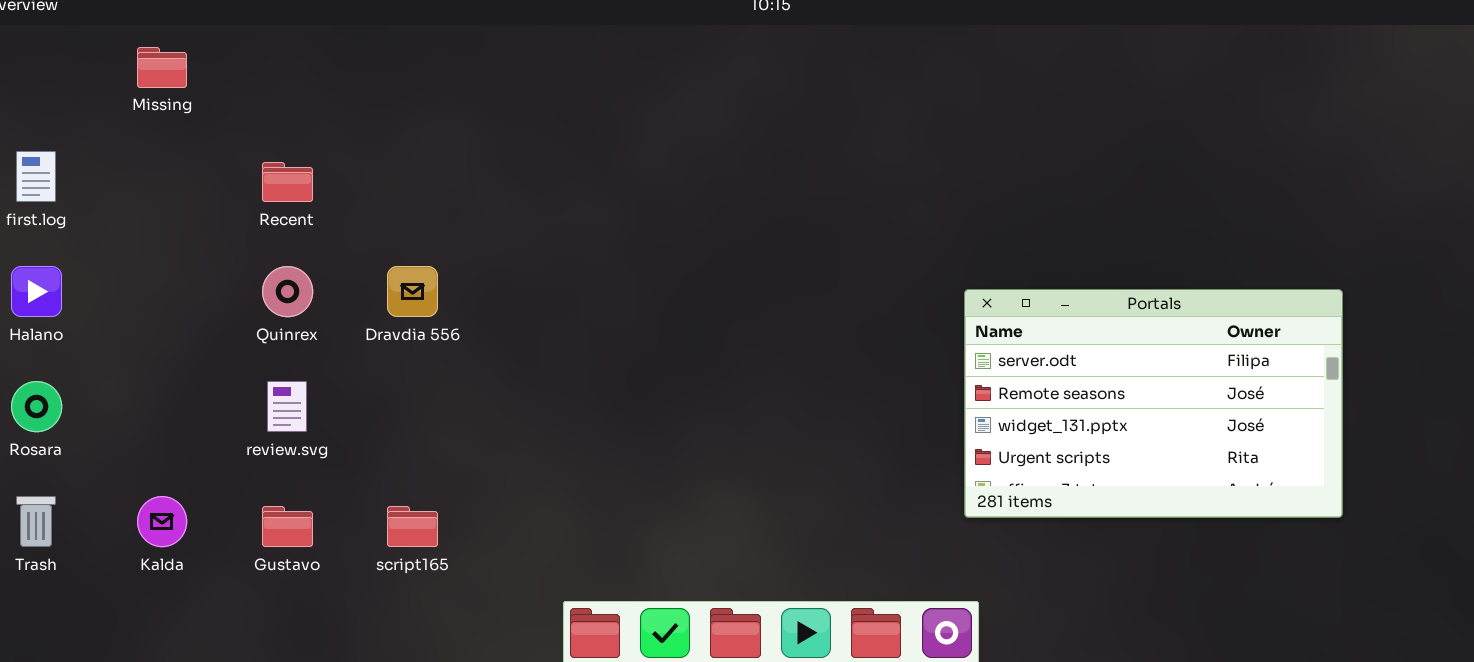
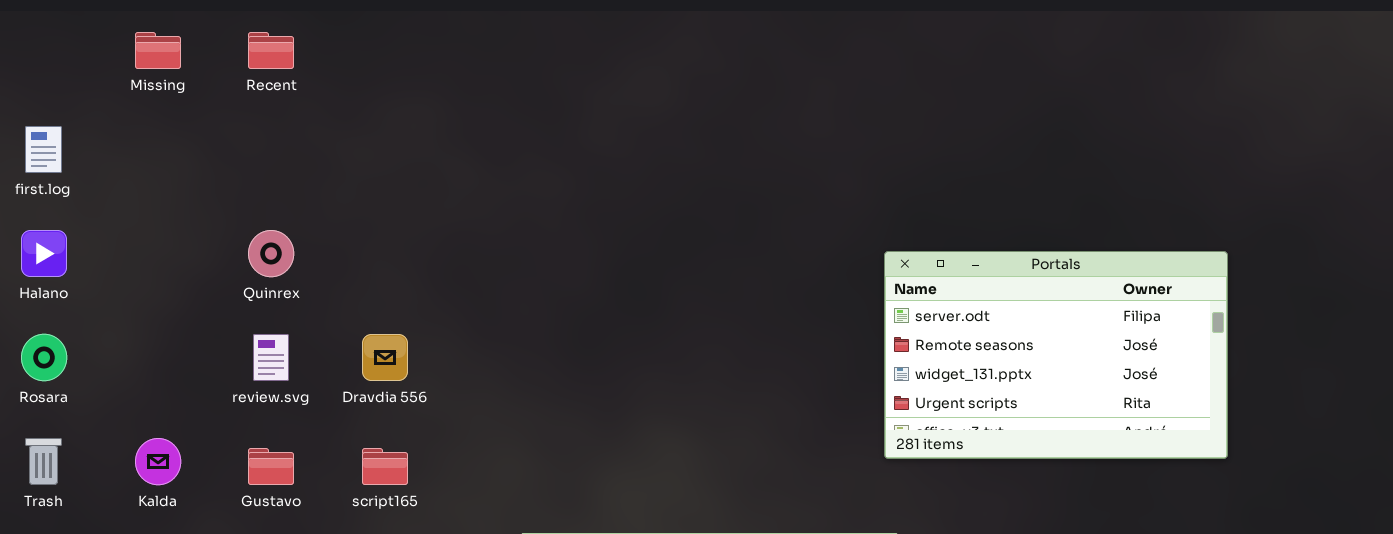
Recent: [262,162,313,202] -> [248,32,294,69], moved
Dravdia 556: [387,266,438,317] -> [362,334,408,381], moved

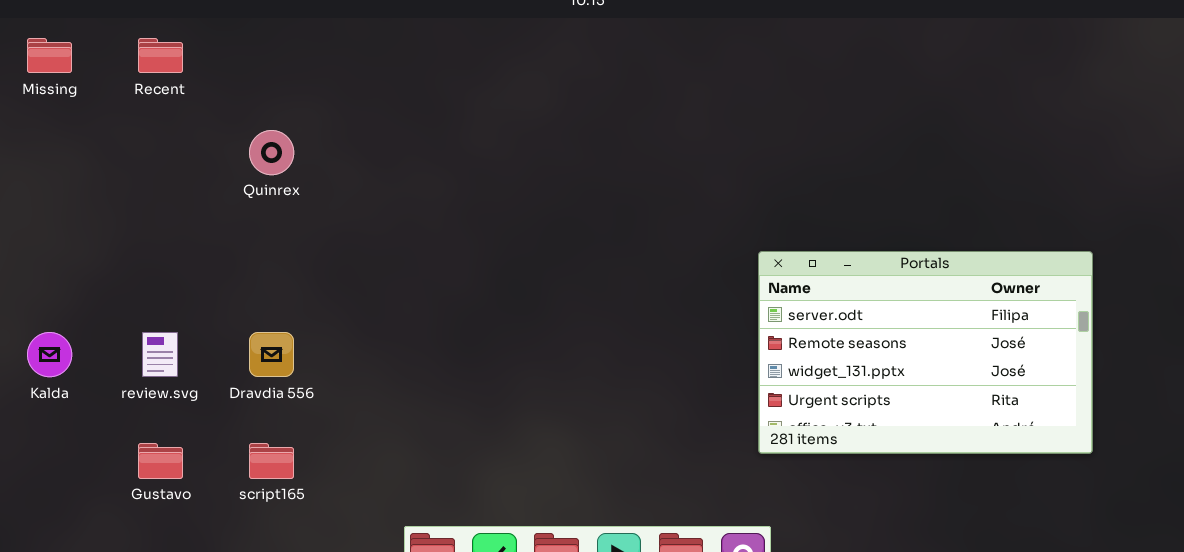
Quinrex: [248,230,294,277] -> [249,130,294,175], moved
Kalda: [135,438,181,485] -> [27,332,72,377], moved

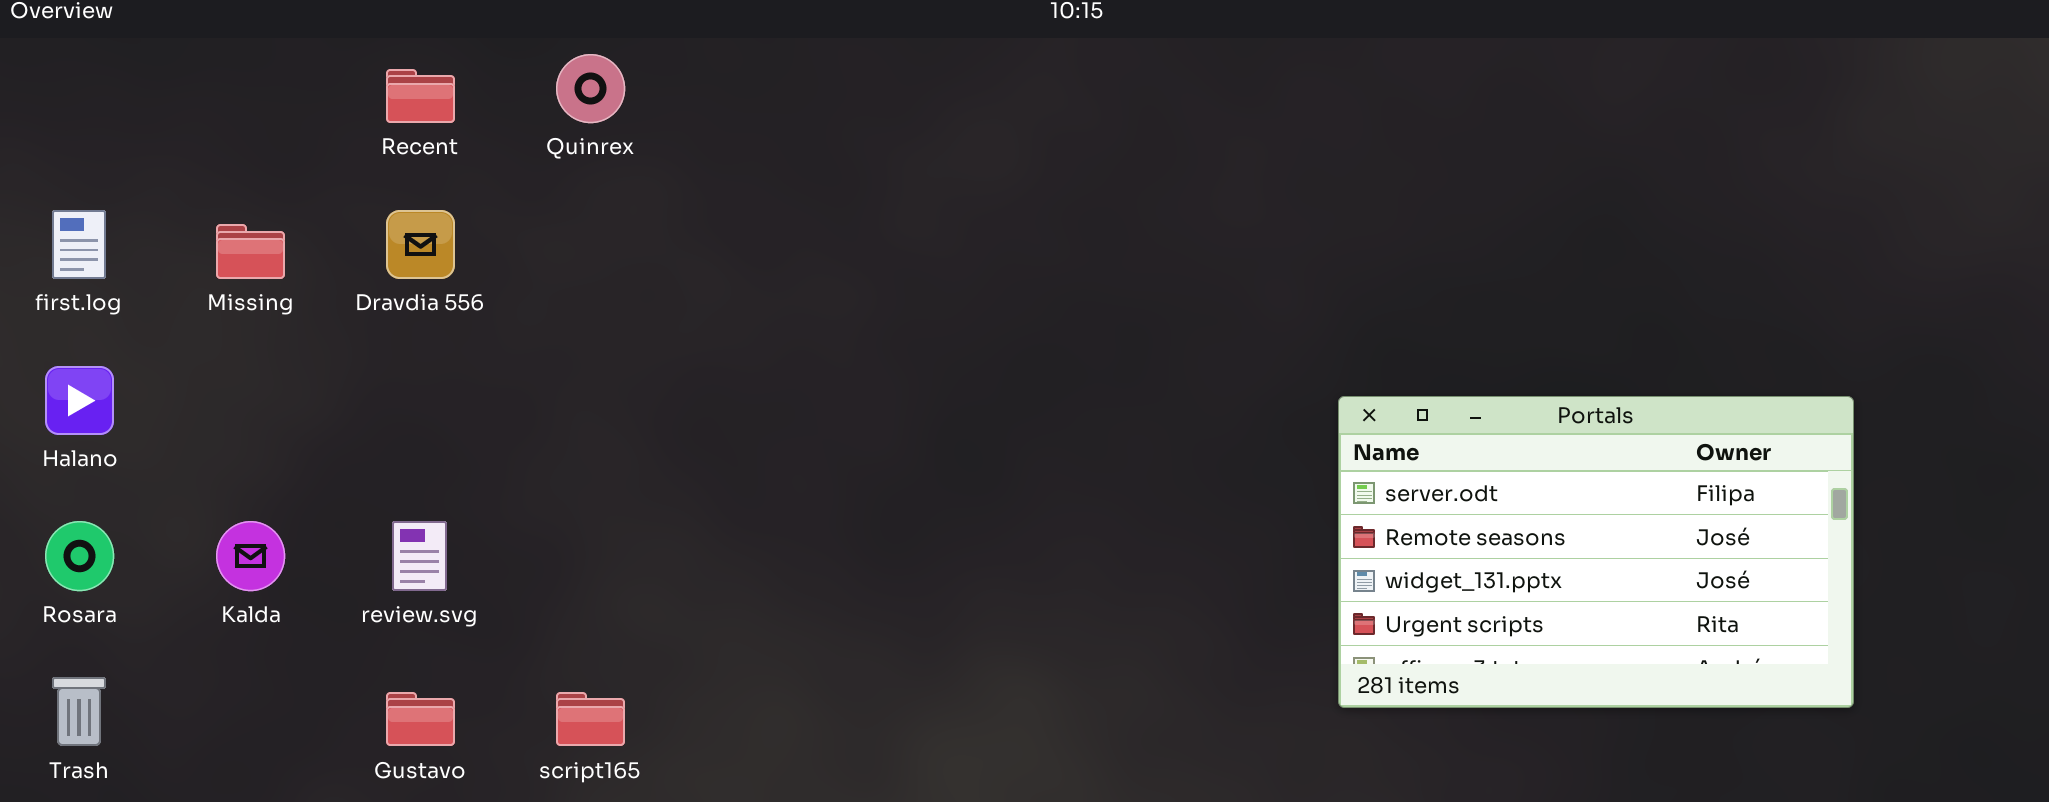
Missing: [27,38,72,73] -> [216,224,285,279], moved
Quinrex: [249,130,294,175] -> [556,54,625,123], moved
Dravdia 556: [249,332,294,377] -> [386,210,455,279], moved

